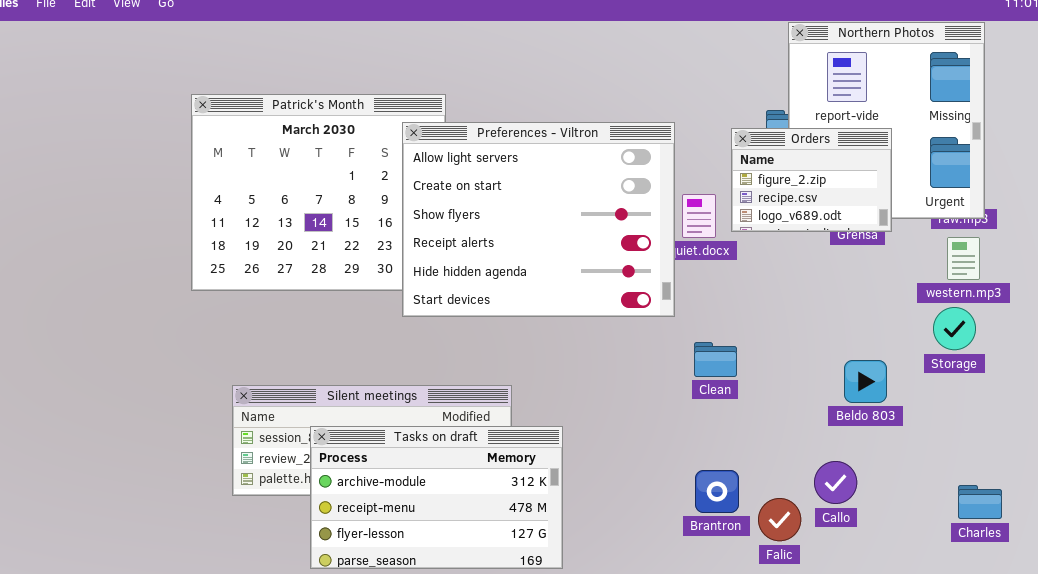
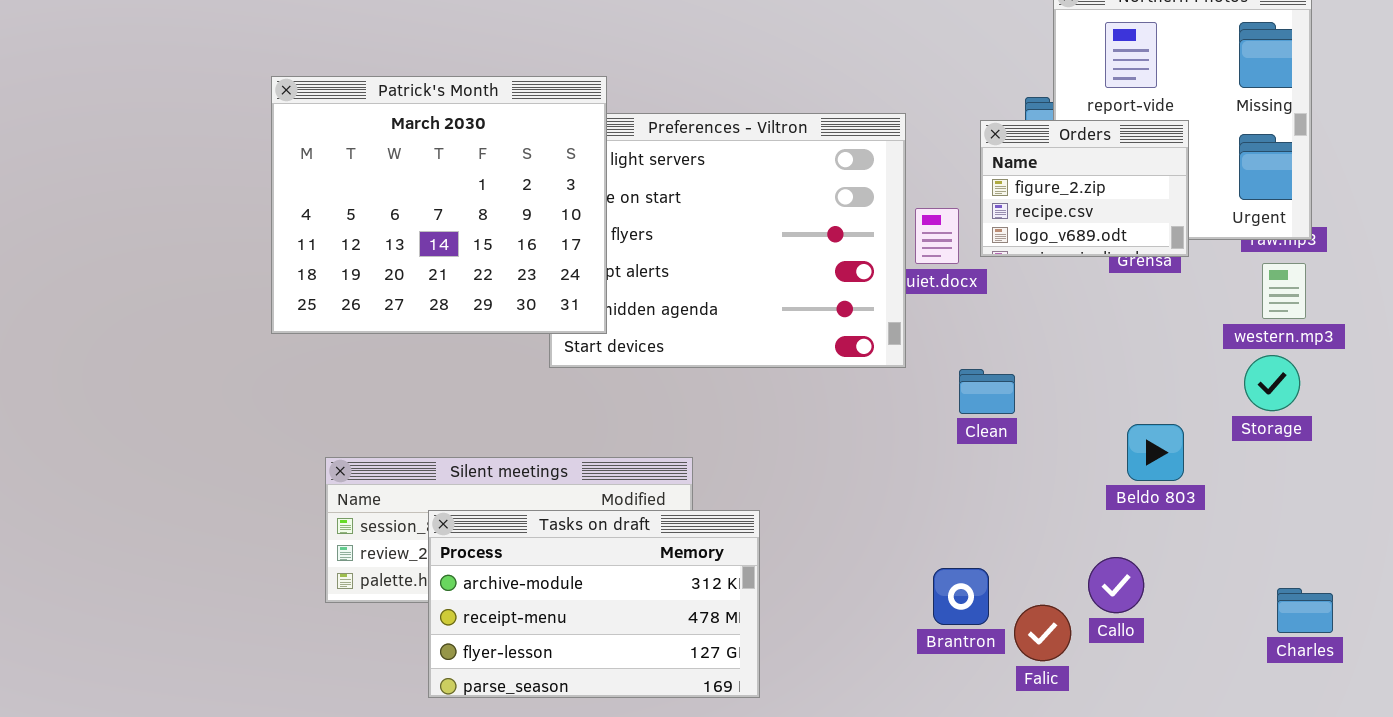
Patrick's Month: [191,94,446,291] -> [271,76,607,334], raised
Clean: [694,342,737,377] -> [959,369,1015,414], moved

